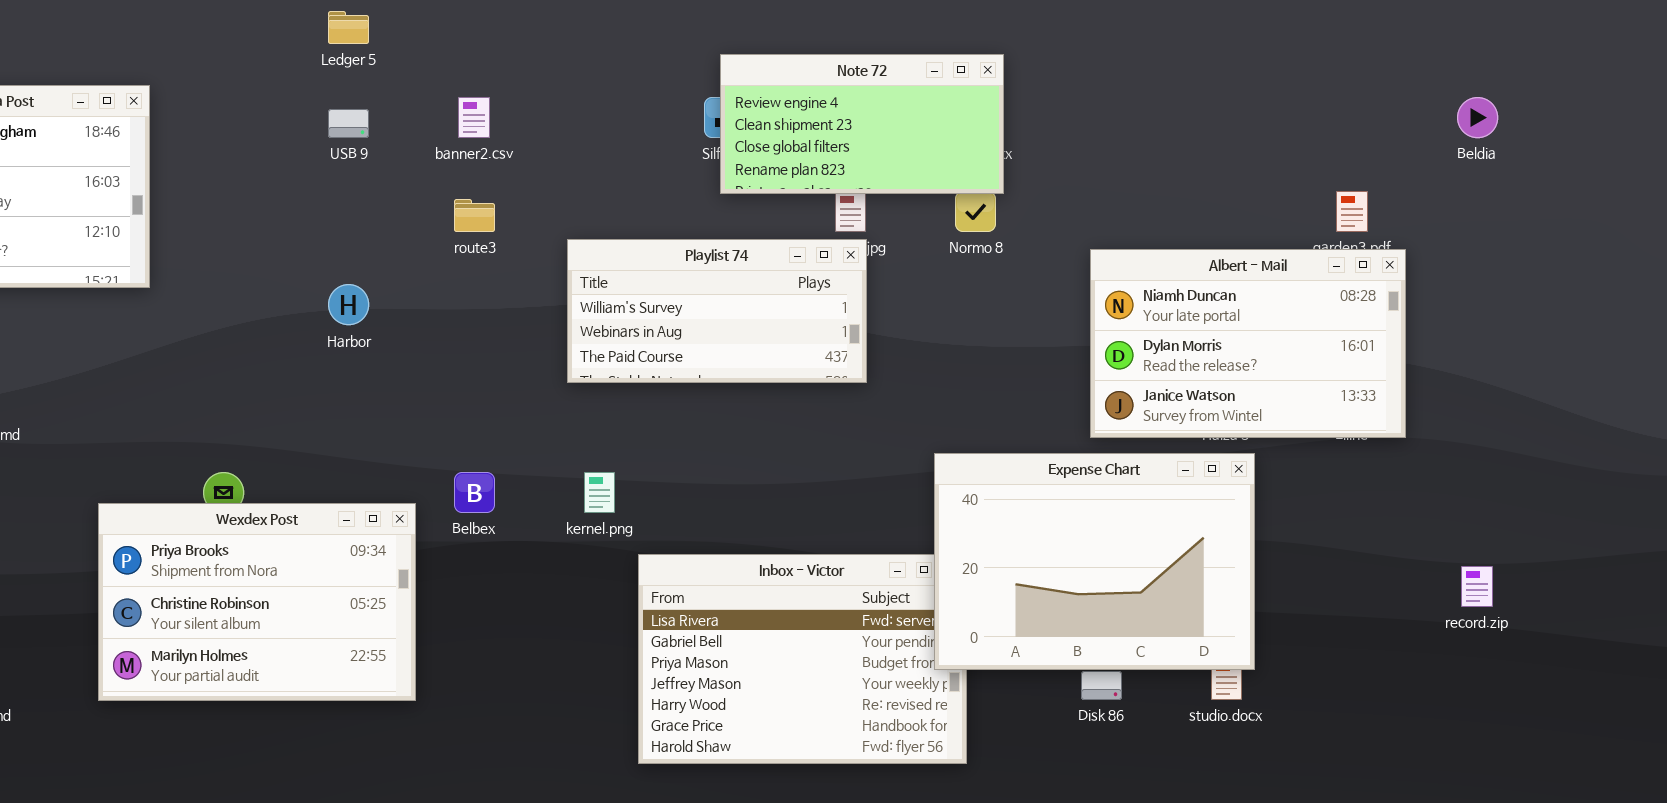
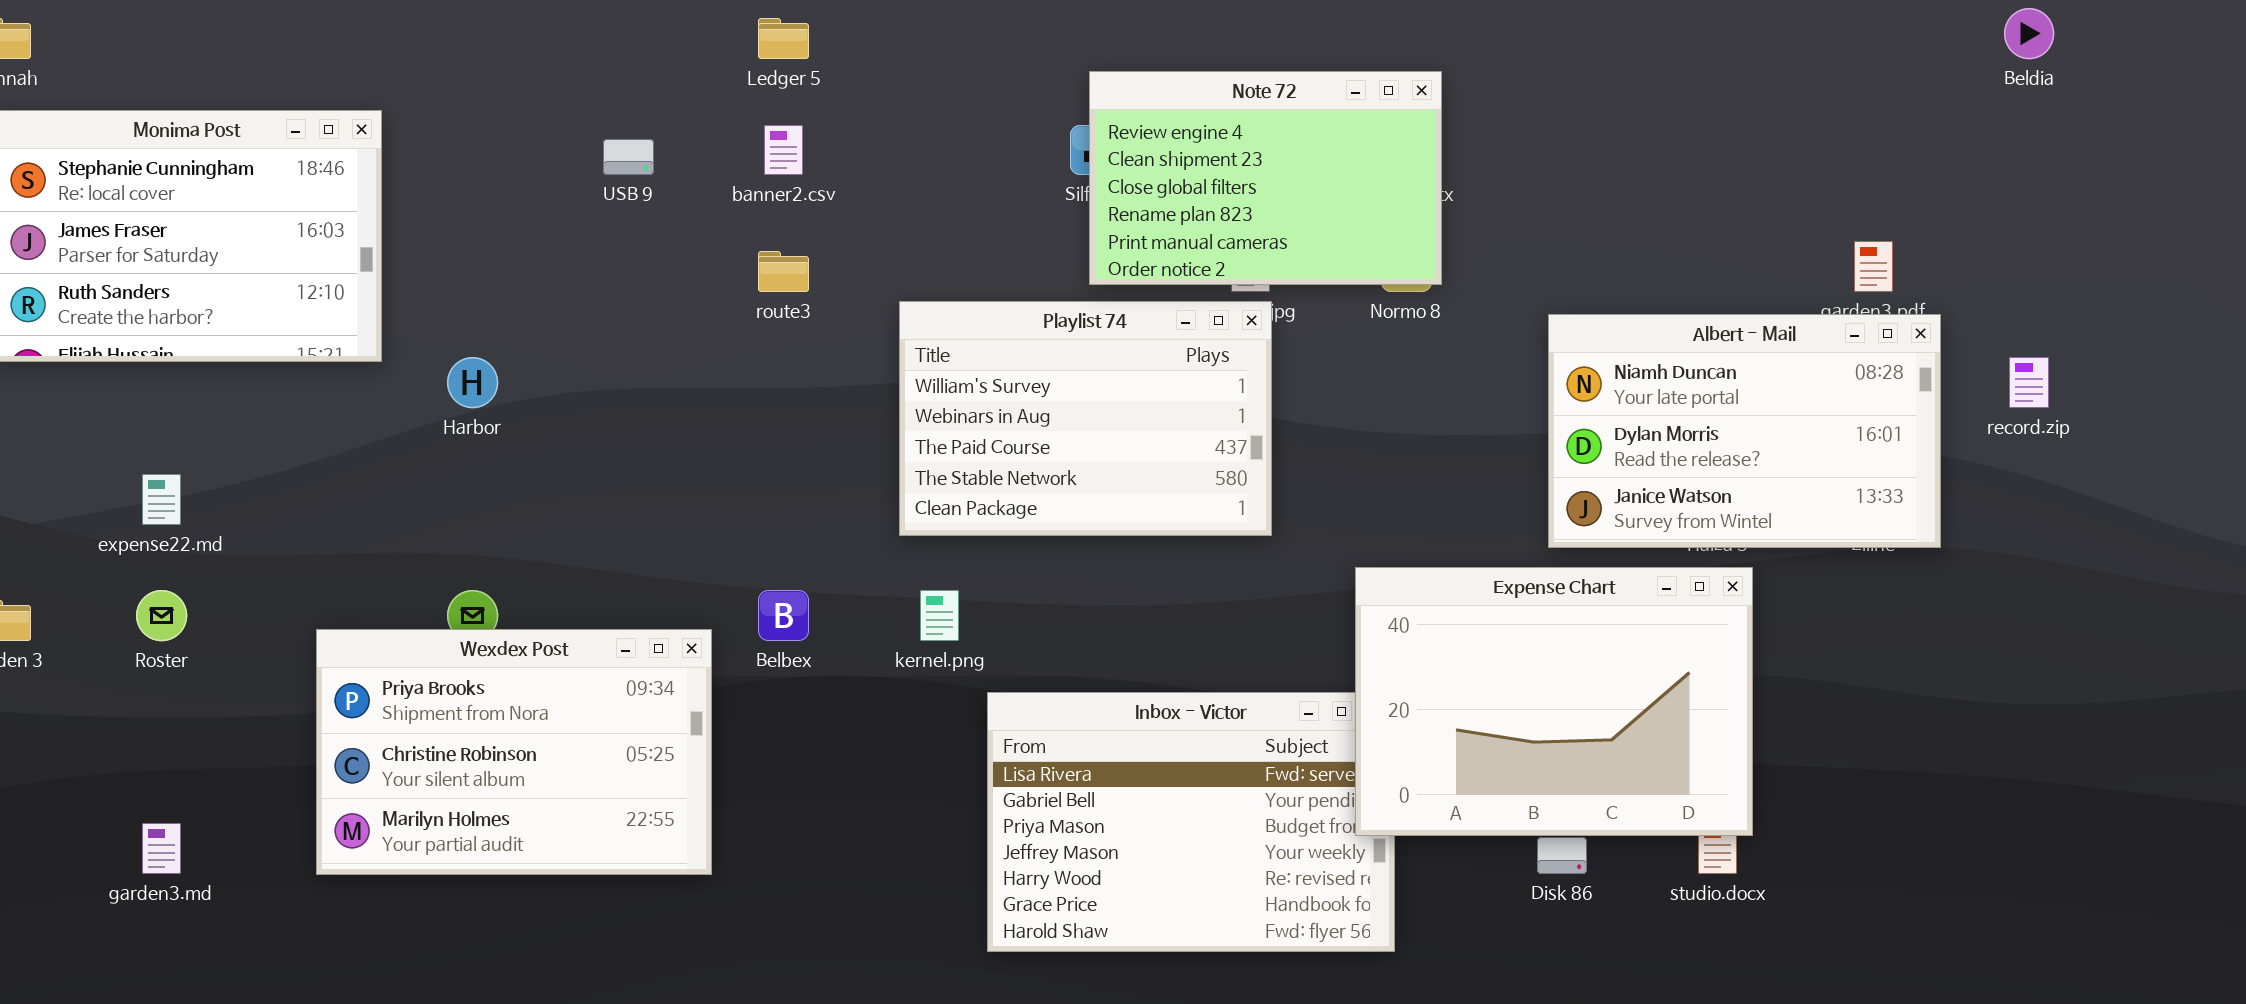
Ledger 5: [328,11,369,44] -> [758,18,809,59], moved
Note 72: [720,54,1004,194] -> [1089,71,1442,285], resized
Beldia: [1457,97,1498,138] -> [2004,8,2054,59], moved
Playlist 74: [567,239,867,383] -> [899,301,1272,536], resized
Harbor: [328,284,369,325] -> [447,357,498,408], moved
record.zip: [1461,566,1493,607] -> [2009,357,2049,408], moved

